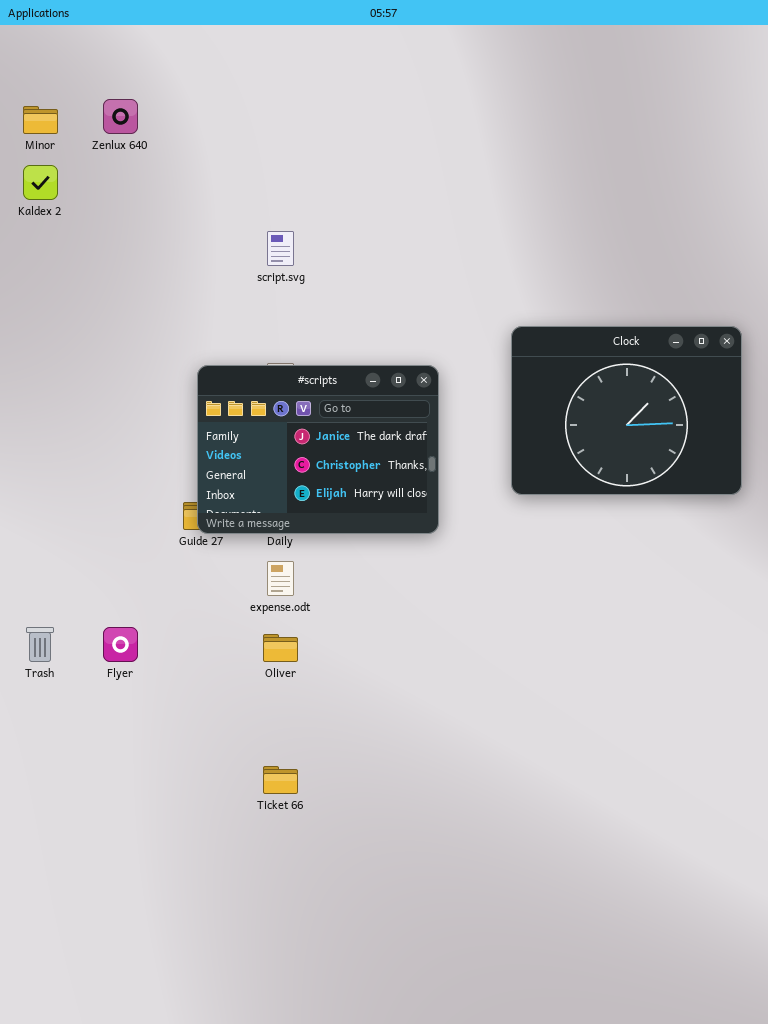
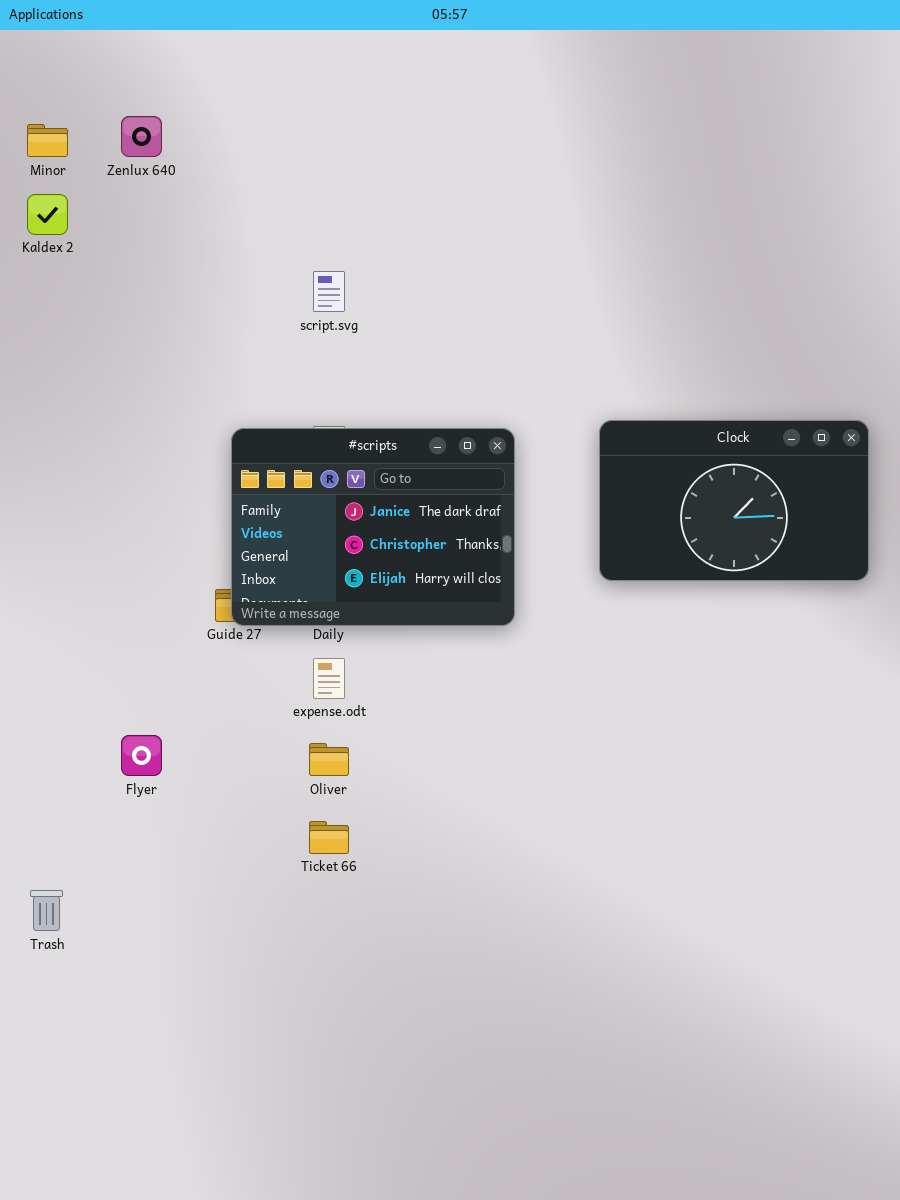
Clock: [511,326,742,495] -> [599,420,869,581], resized
Trash: [26,627,54,662] -> [30,890,63,931], moved
Ticket 66: [263,766,298,794] -> [309,821,349,854], moved

